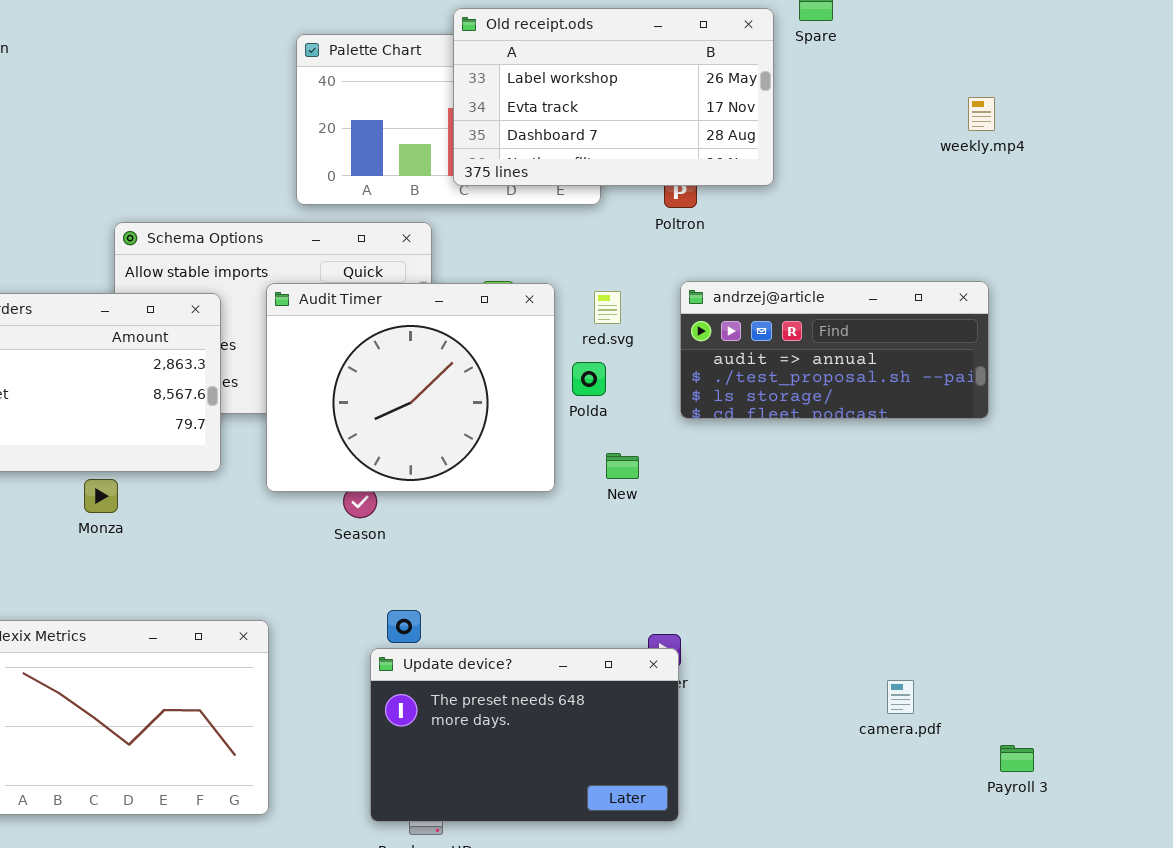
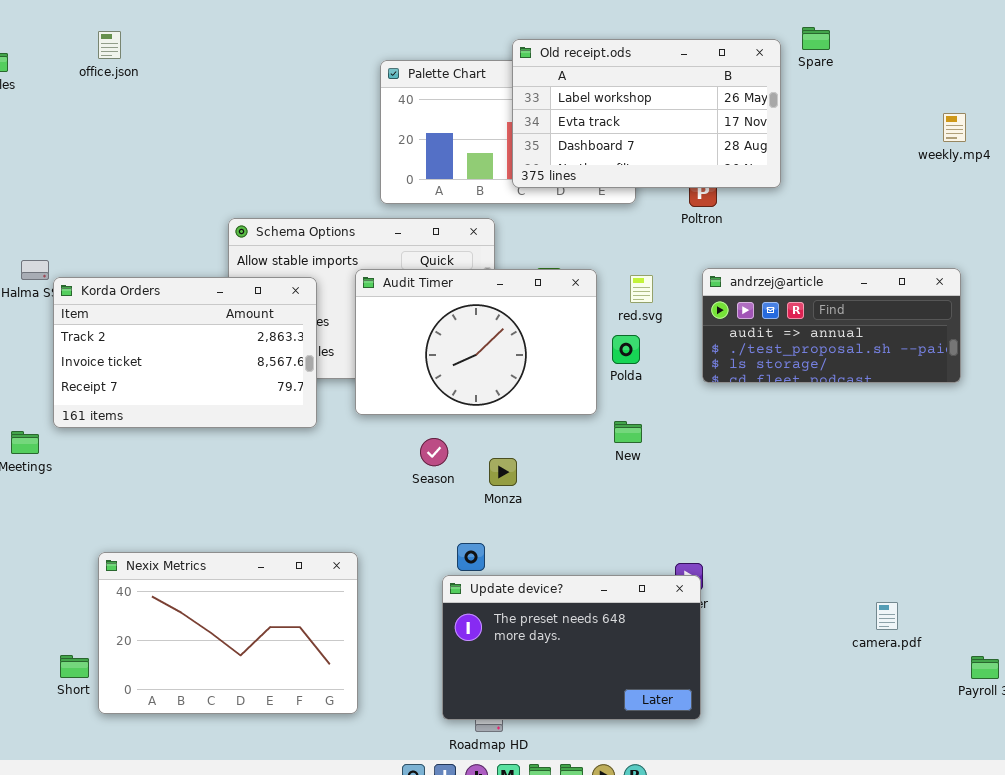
Audit Timer: [266,283,555,492] -> [355,269,597,415], resized
New: [606,453,639,479] -> [614,421,642,443], moved
Monza: [84,479,118,513] -> [489,458,517,486], moved

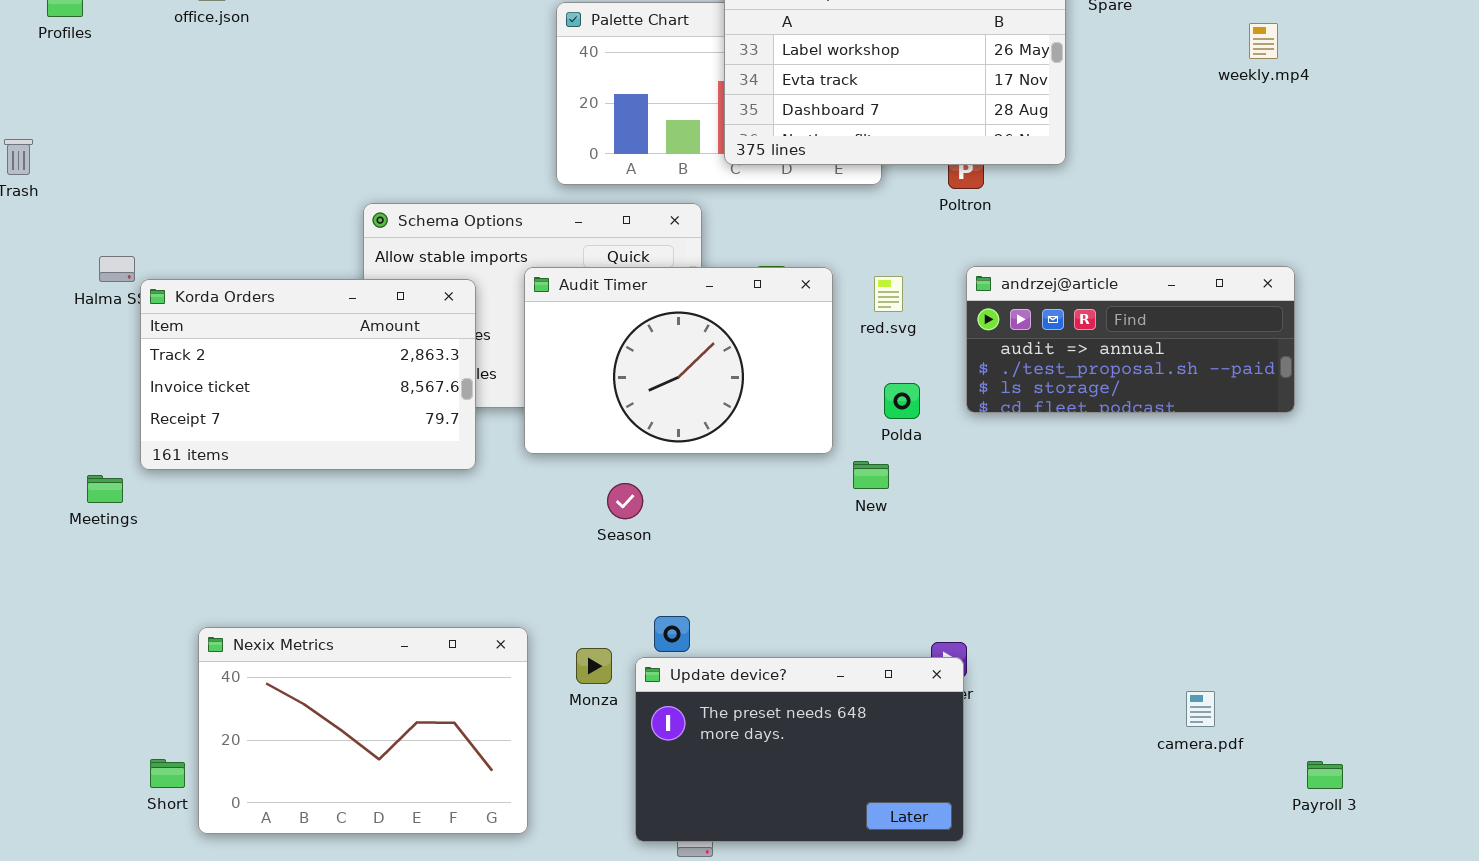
weekly.mp4: [943,113,966,142] -> [1249,23,1278,59], moved
Polda: [612,335,640,364] -> [884,383,920,419], moved
Monza: [489,458,517,486] -> [576,648,612,684], moved

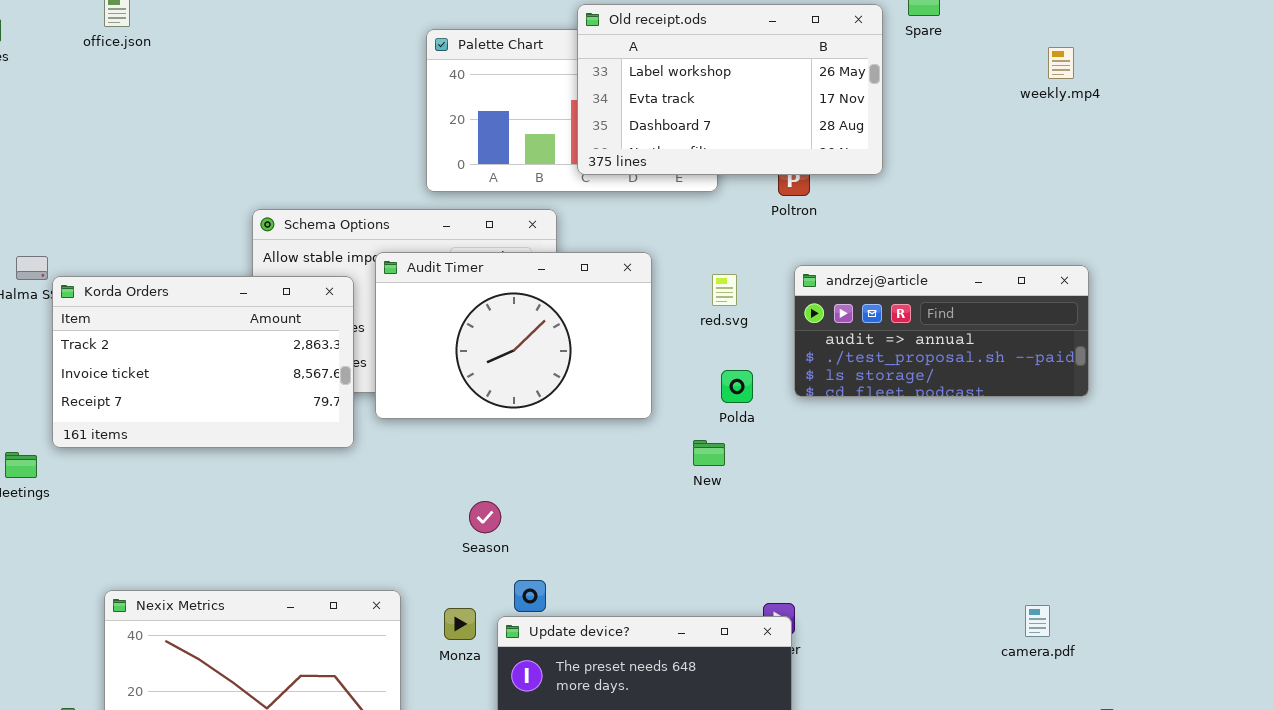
Audit Timer: [524,267,833,454] -> [375,252,652,419], moved
Season: [607,483,643,519] -> [469,501,501,533], moved
camera.pdf: [1186,691,1215,727] -> [1025,605,1050,637], moved

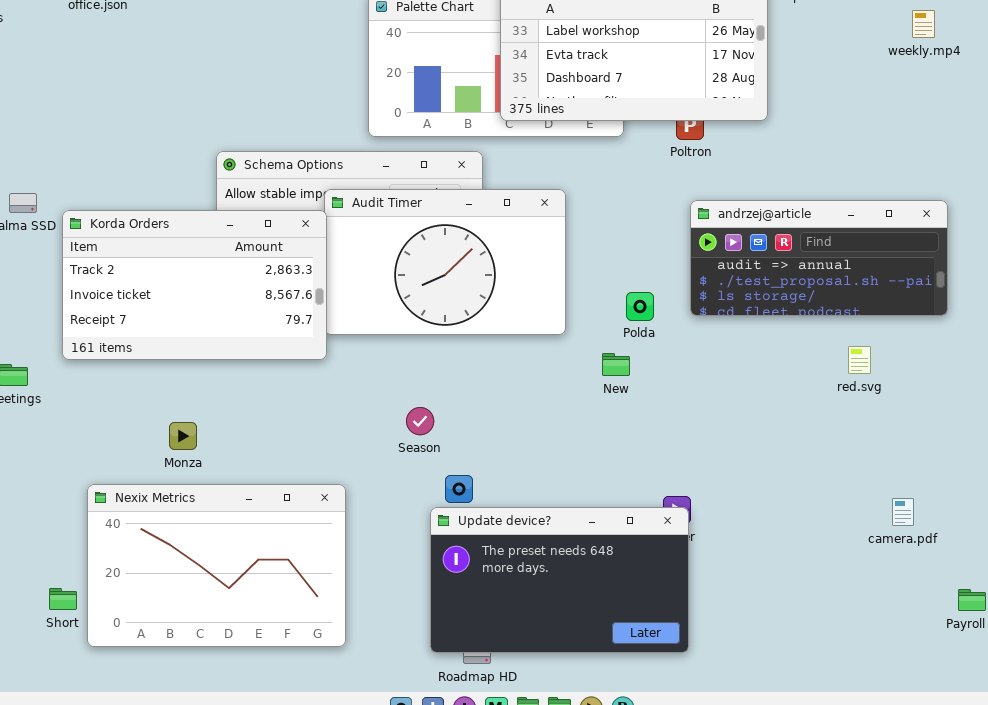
red.svg: [712,274,737,306] -> [848,346,871,374], moved
Korda Orders: [52,276,354,448] -> [62,210,327,360], moved
Monza: [444,608,476,640] -> [169,422,197,450], moved

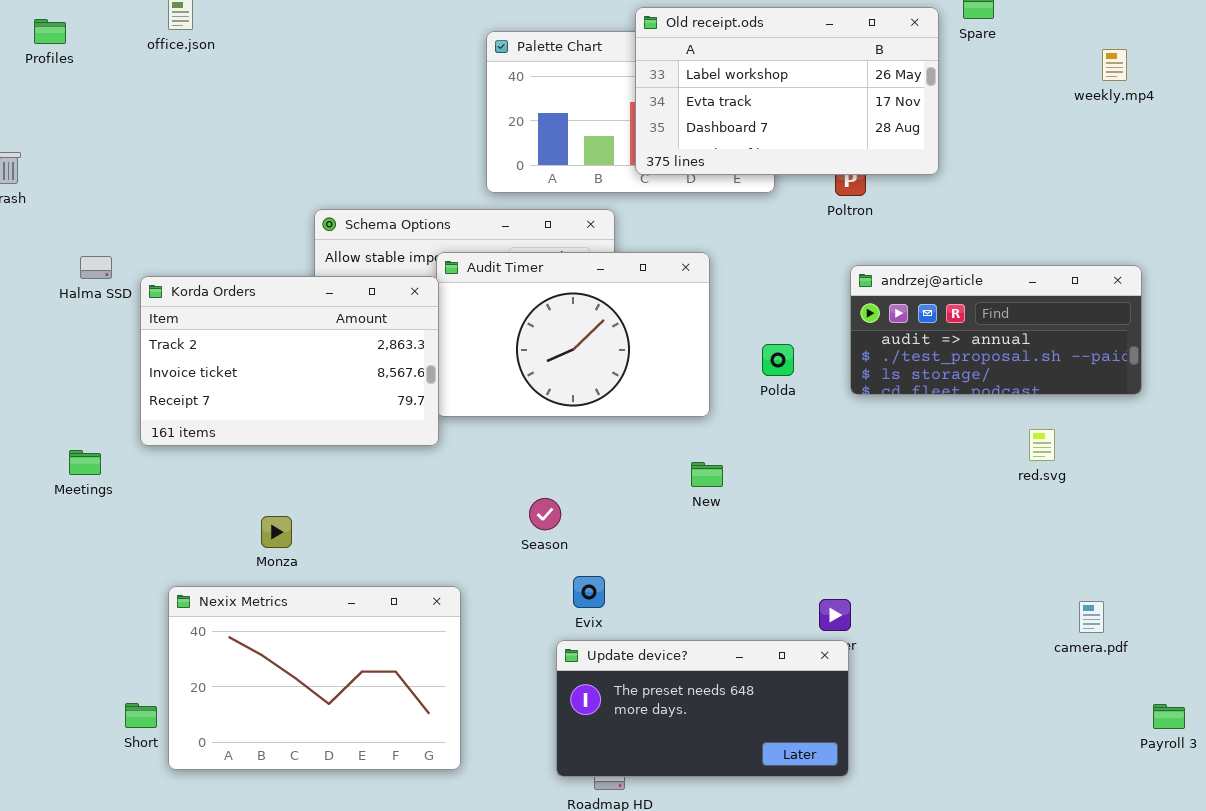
Polda: [626,292,654,321] -> [762,344,794,376], moved
New: [602,353,630,376] -> [691,462,723,487], moved
Update device?: [430,507,689,653] -> [556,640,849,777], resized

